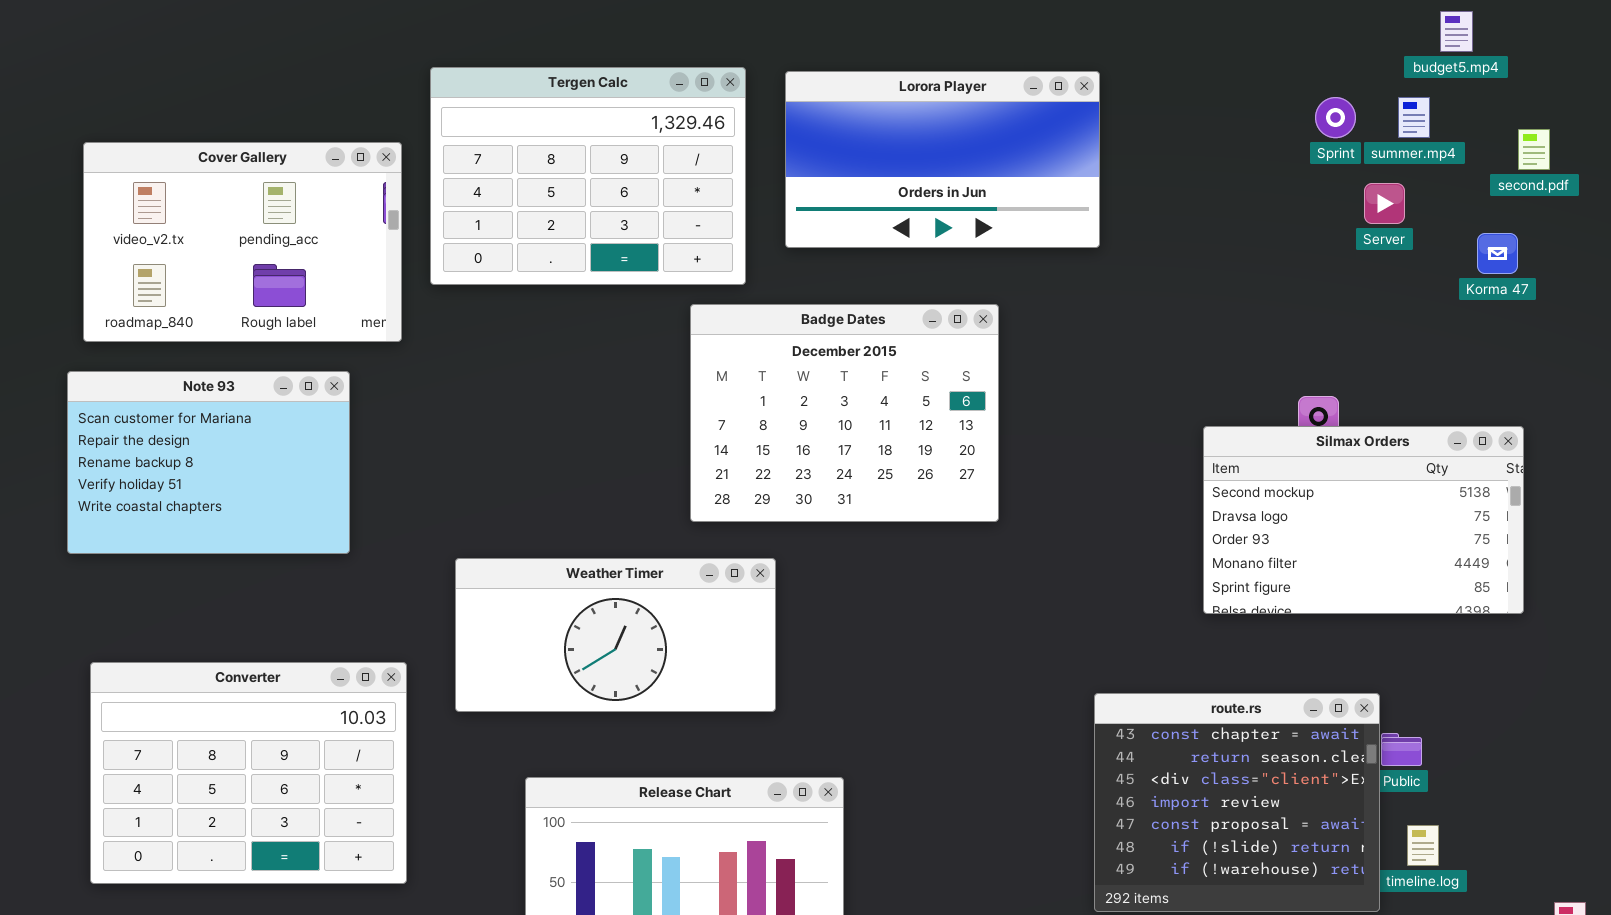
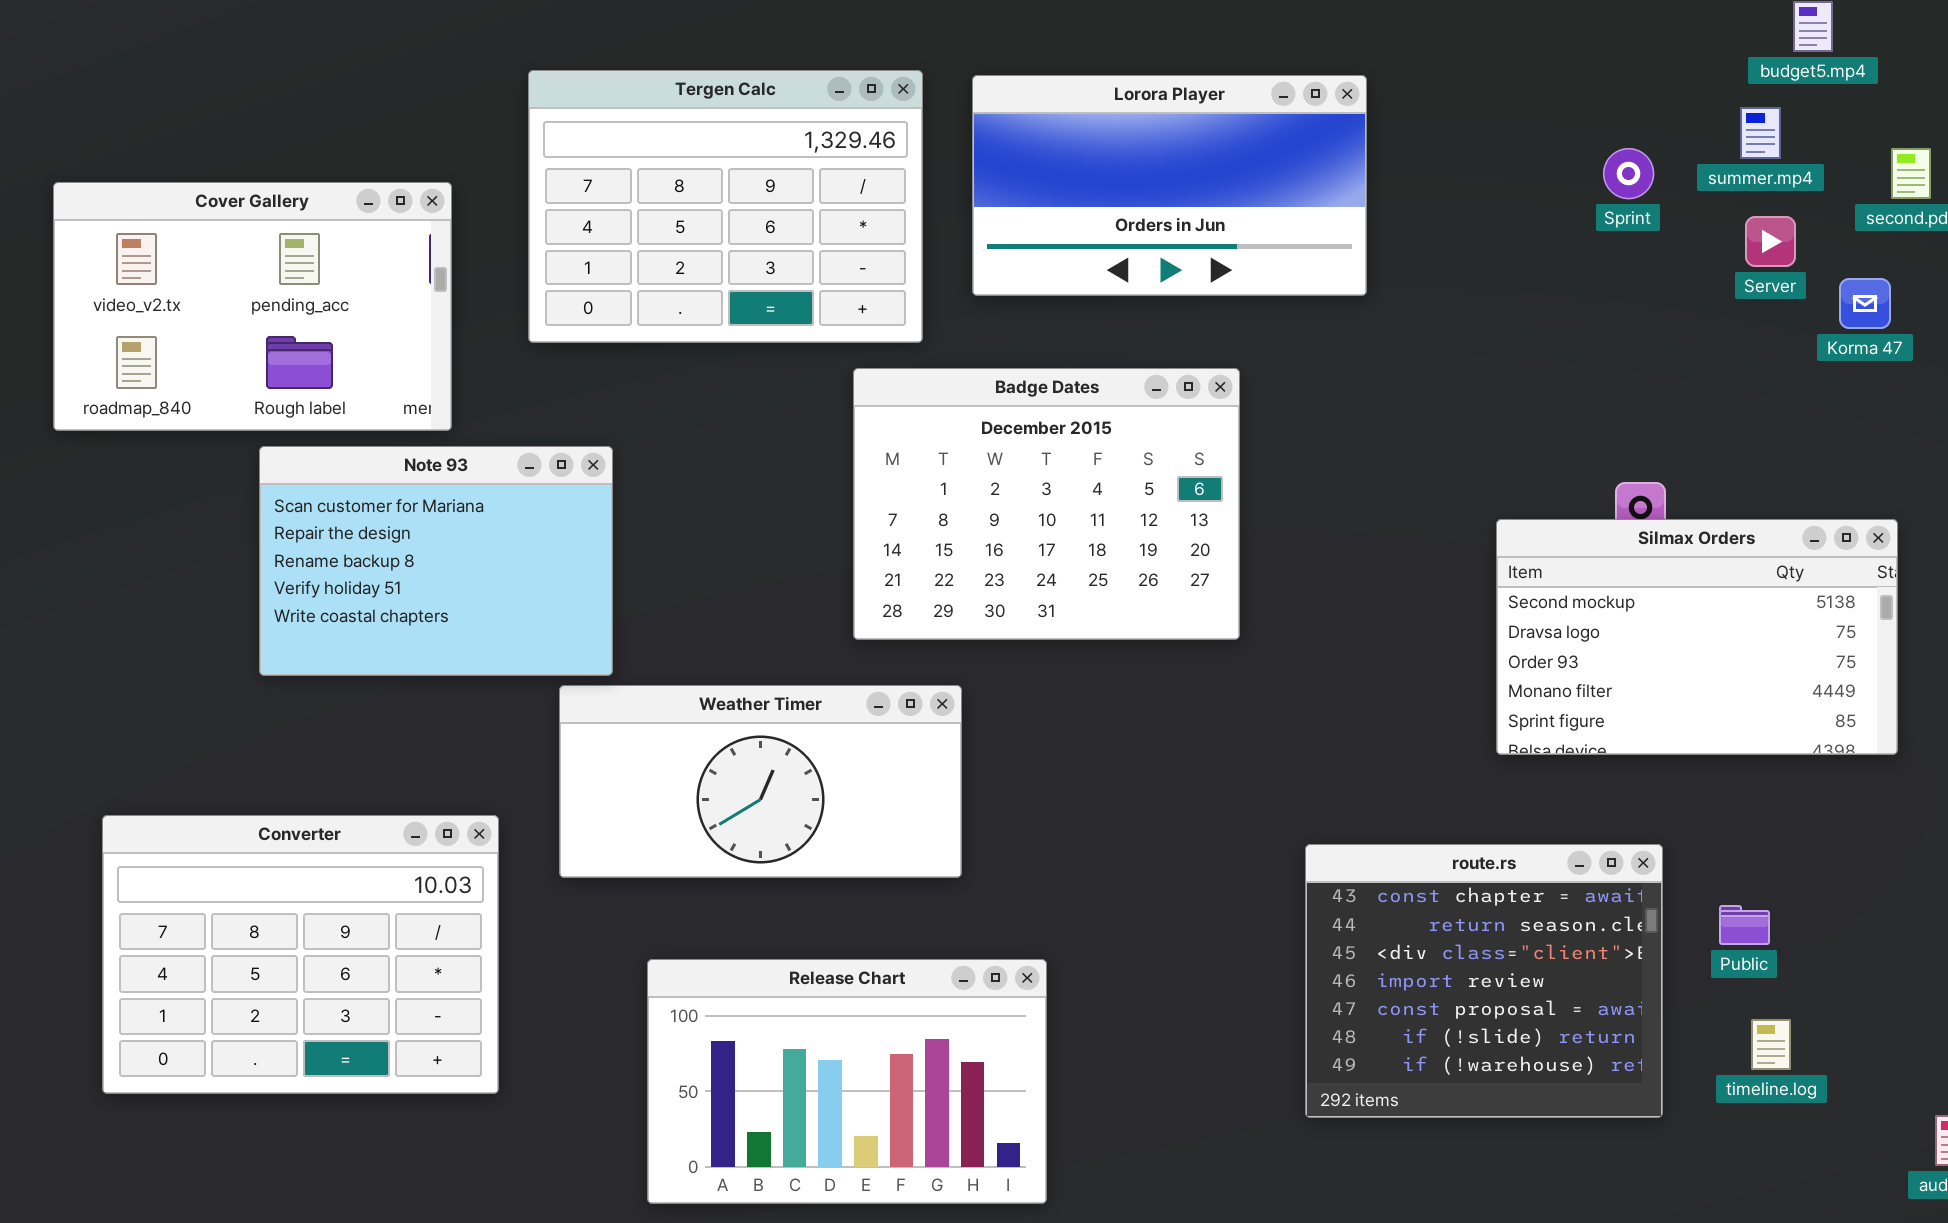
Sprint: [1315,97,1356,138] -> [1603,148,1654,199], moved
Cover Gallery: [83,142,402,342] -> [53,182,452,431], moved
Server: [1364,183,1405,224] -> [1745,216,1796,267], moved
Note 93: [67,371,350,554] -> [259,446,613,676], moved
route.rs: [1094,693,1380,912] -> [1305,844,1663,1118], moved

